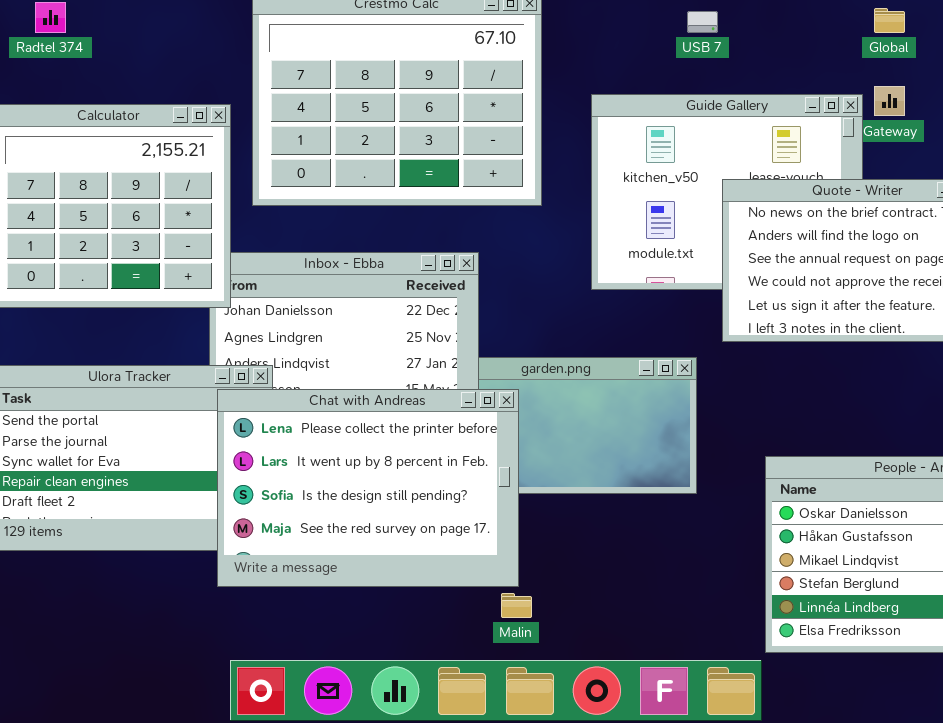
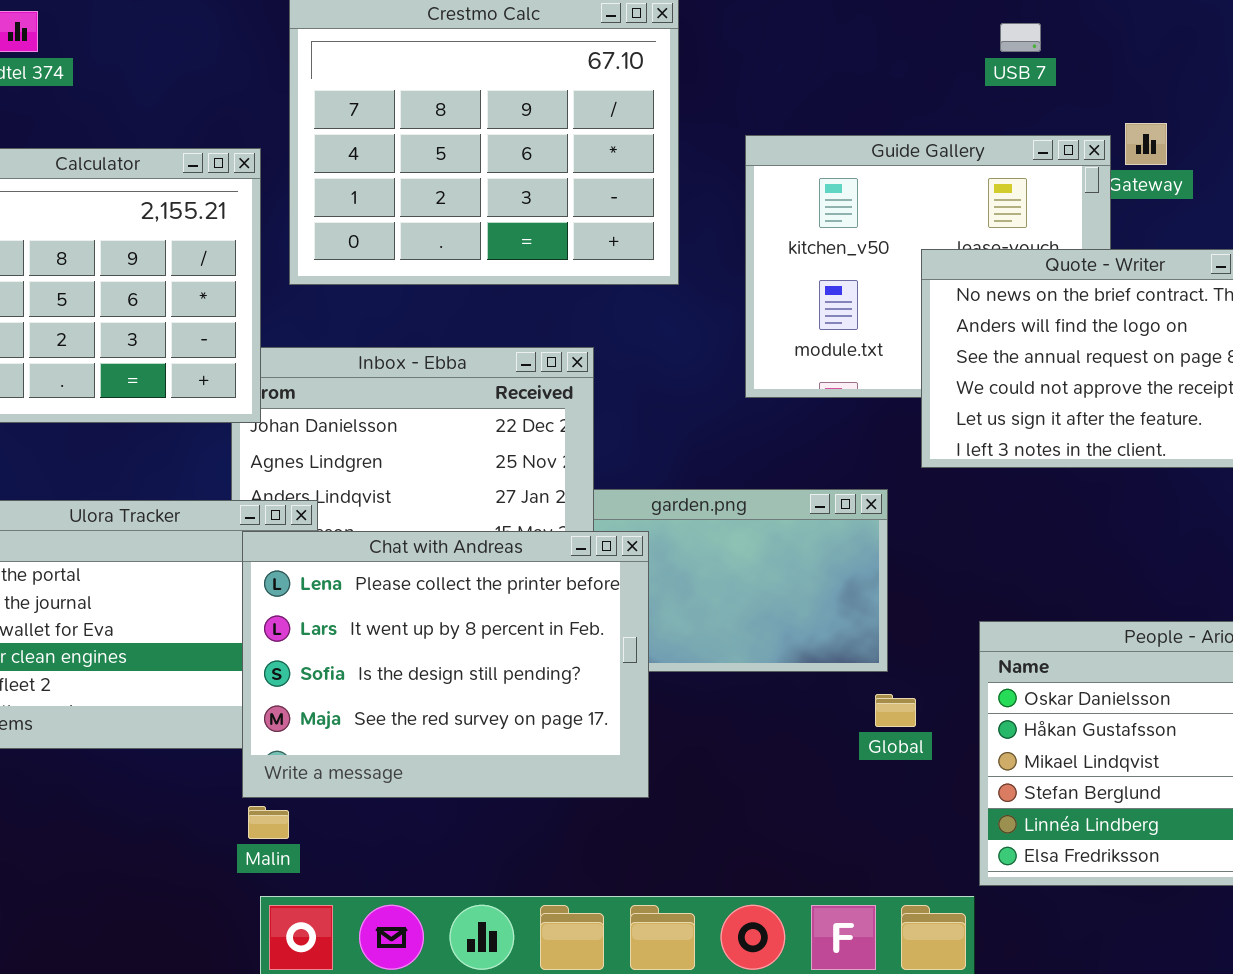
Global: [874,8,905,33] -> [875,694,916,727], moved
USB 7: [687,11,718,33] -> [1000,23,1041,52], moved
Malin: [501,593,532,618] -> [248,806,289,839], moved

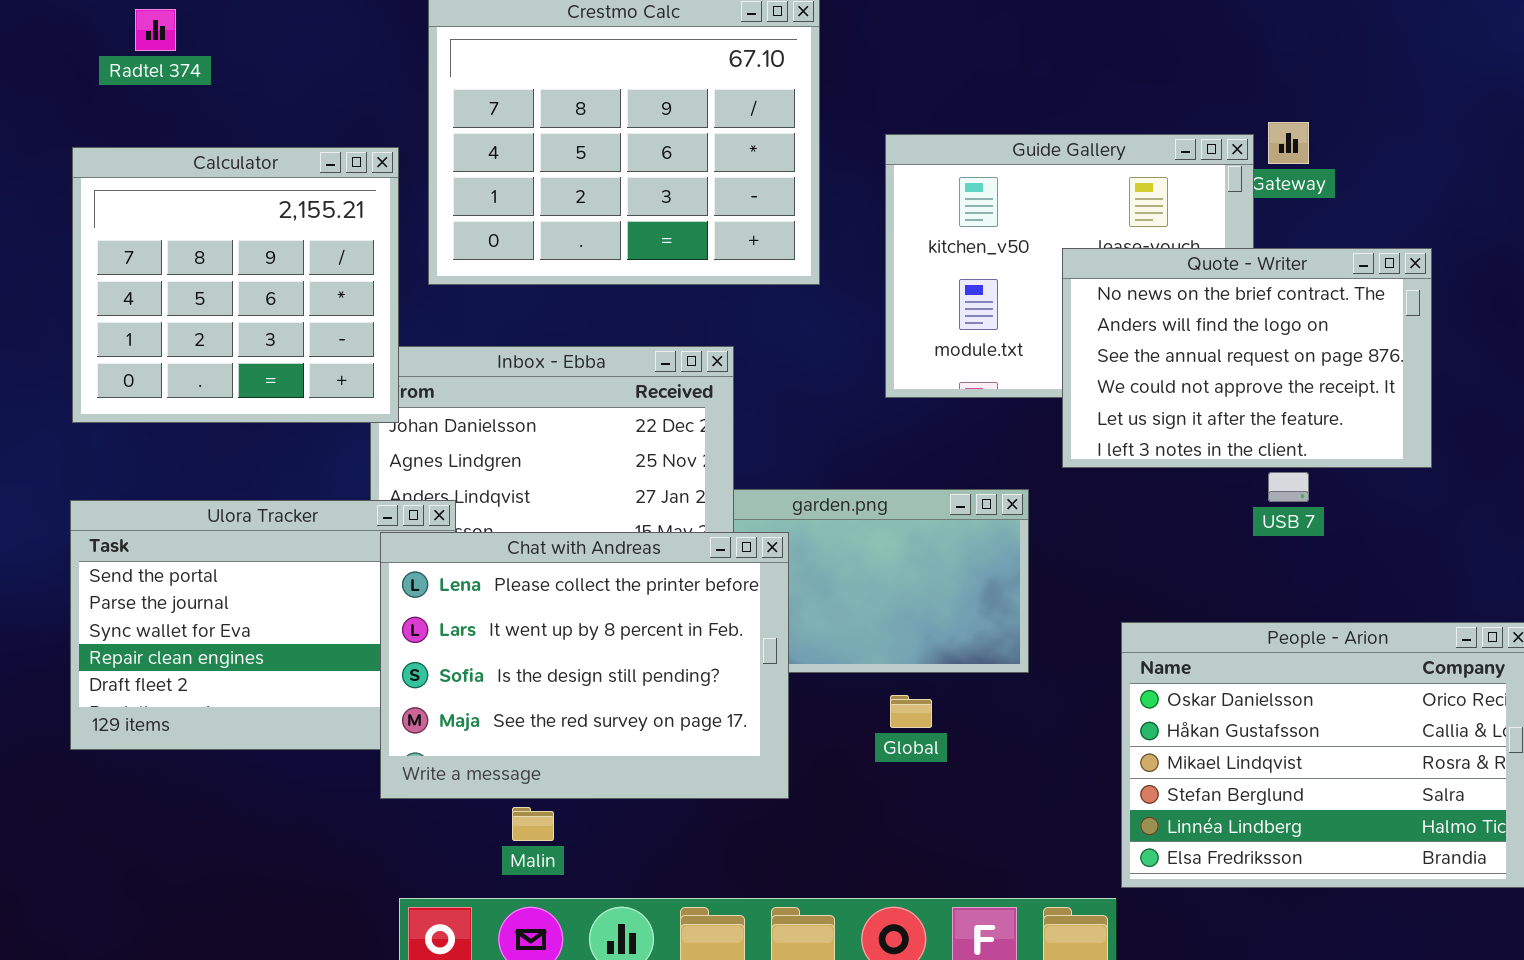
USB 7: [1000,23,1041,52] -> [1268,472,1309,502], moved
Global: [875,694,916,727] -> [890,695,932,728], moved
Malin: [248,806,289,839] -> [512,807,554,841], moved

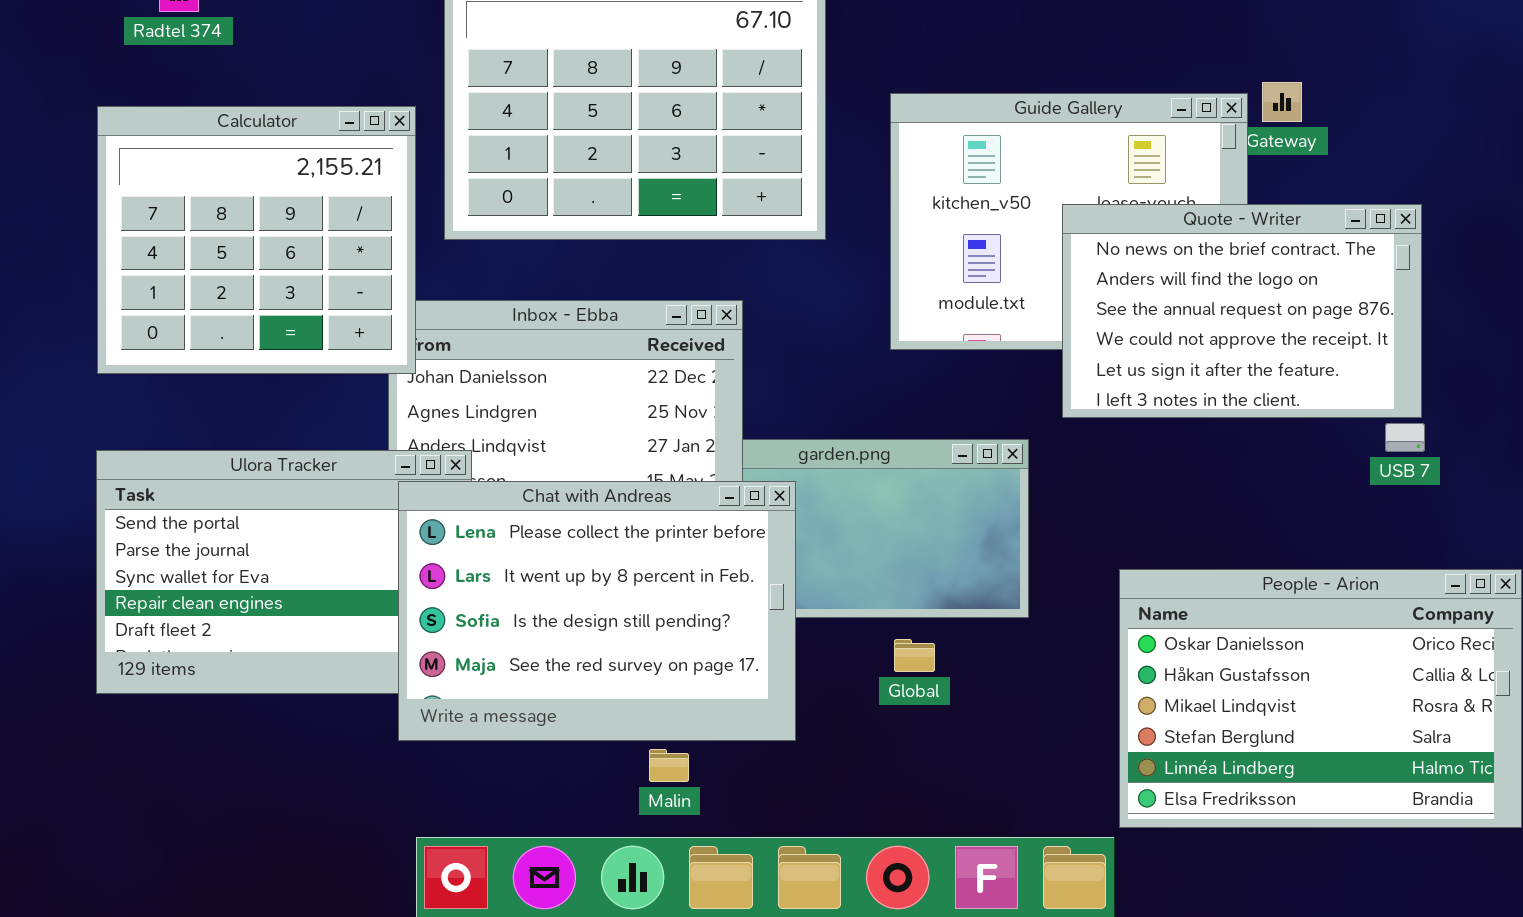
USB 7: [1268,472,1309,502] -> [1385,423,1425,452], moved
Malin: [512,807,554,841] -> [649,749,689,782], moved

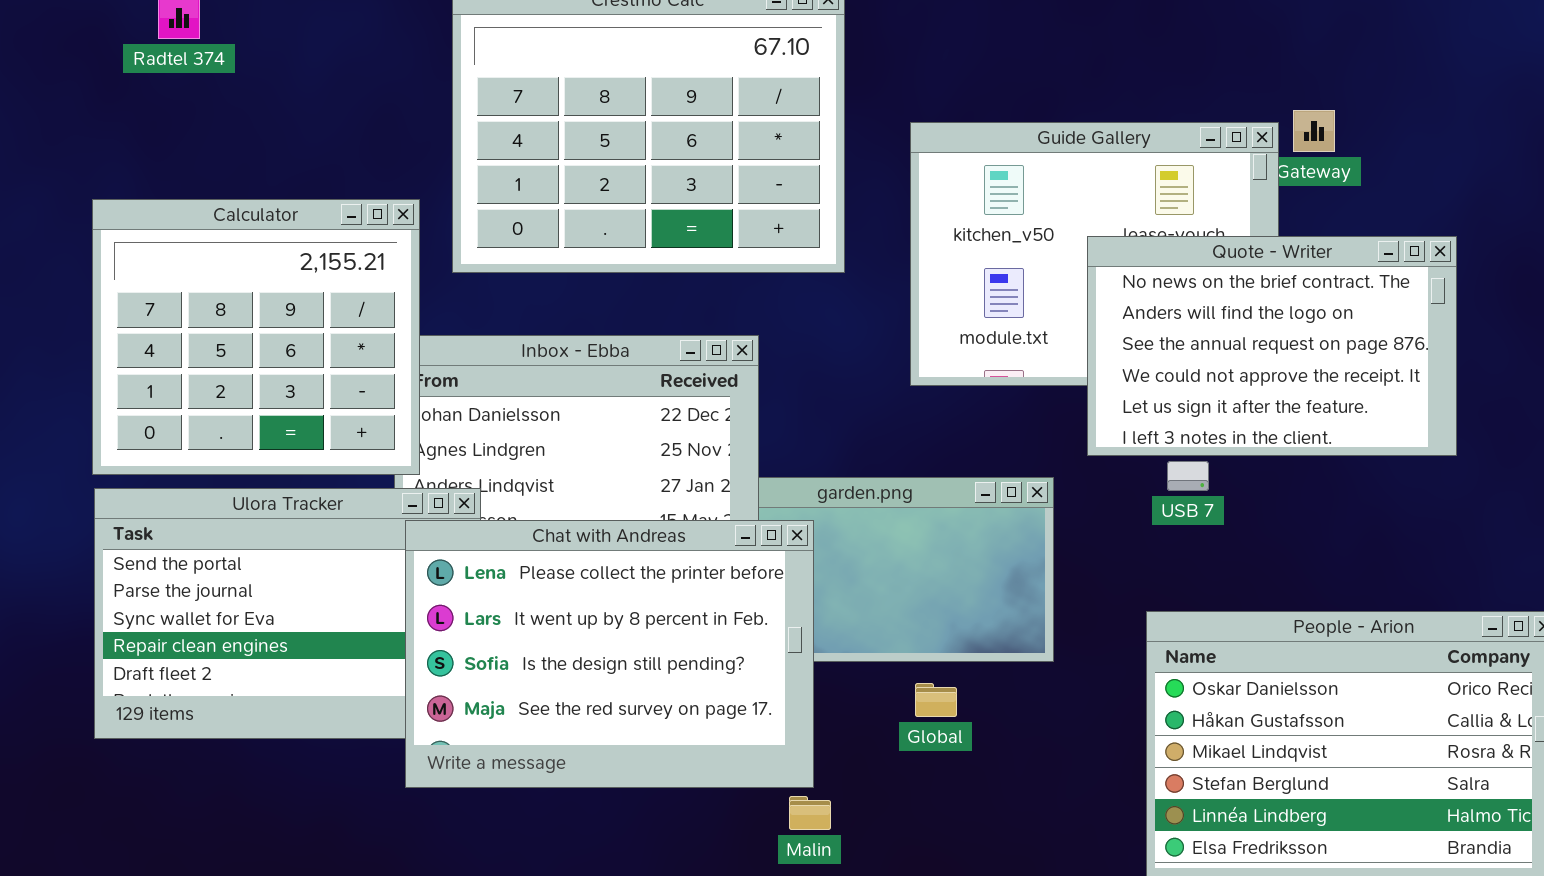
Calculator: [97,106,416,374] -> [92,199,420,475], moved
USB 7: [1385,423,1425,452] -> [1167,461,1209,491], moved
Malin: [649,749,689,782] -> [789,796,831,830], moved

